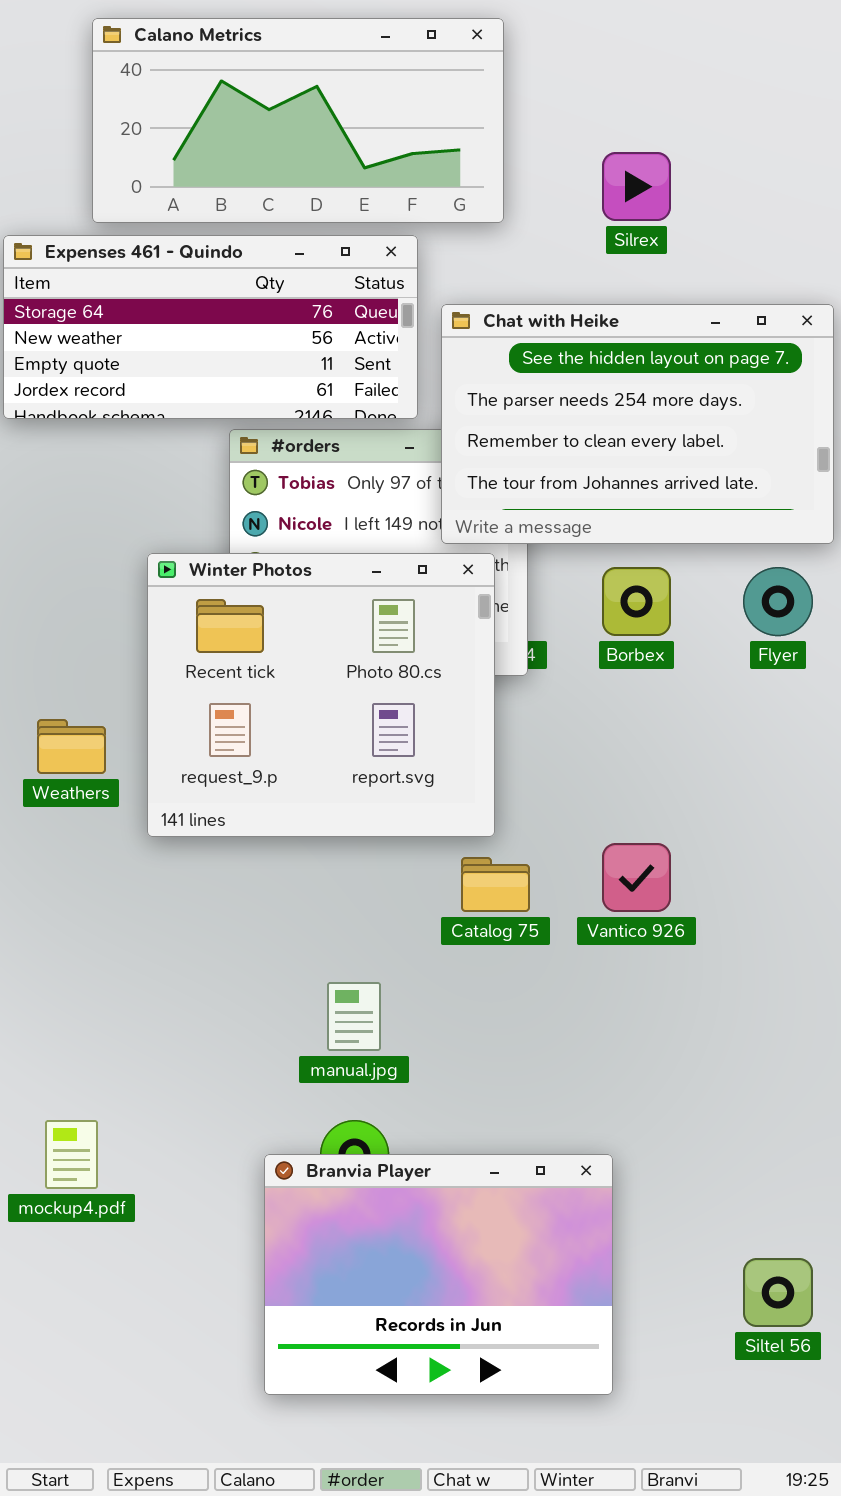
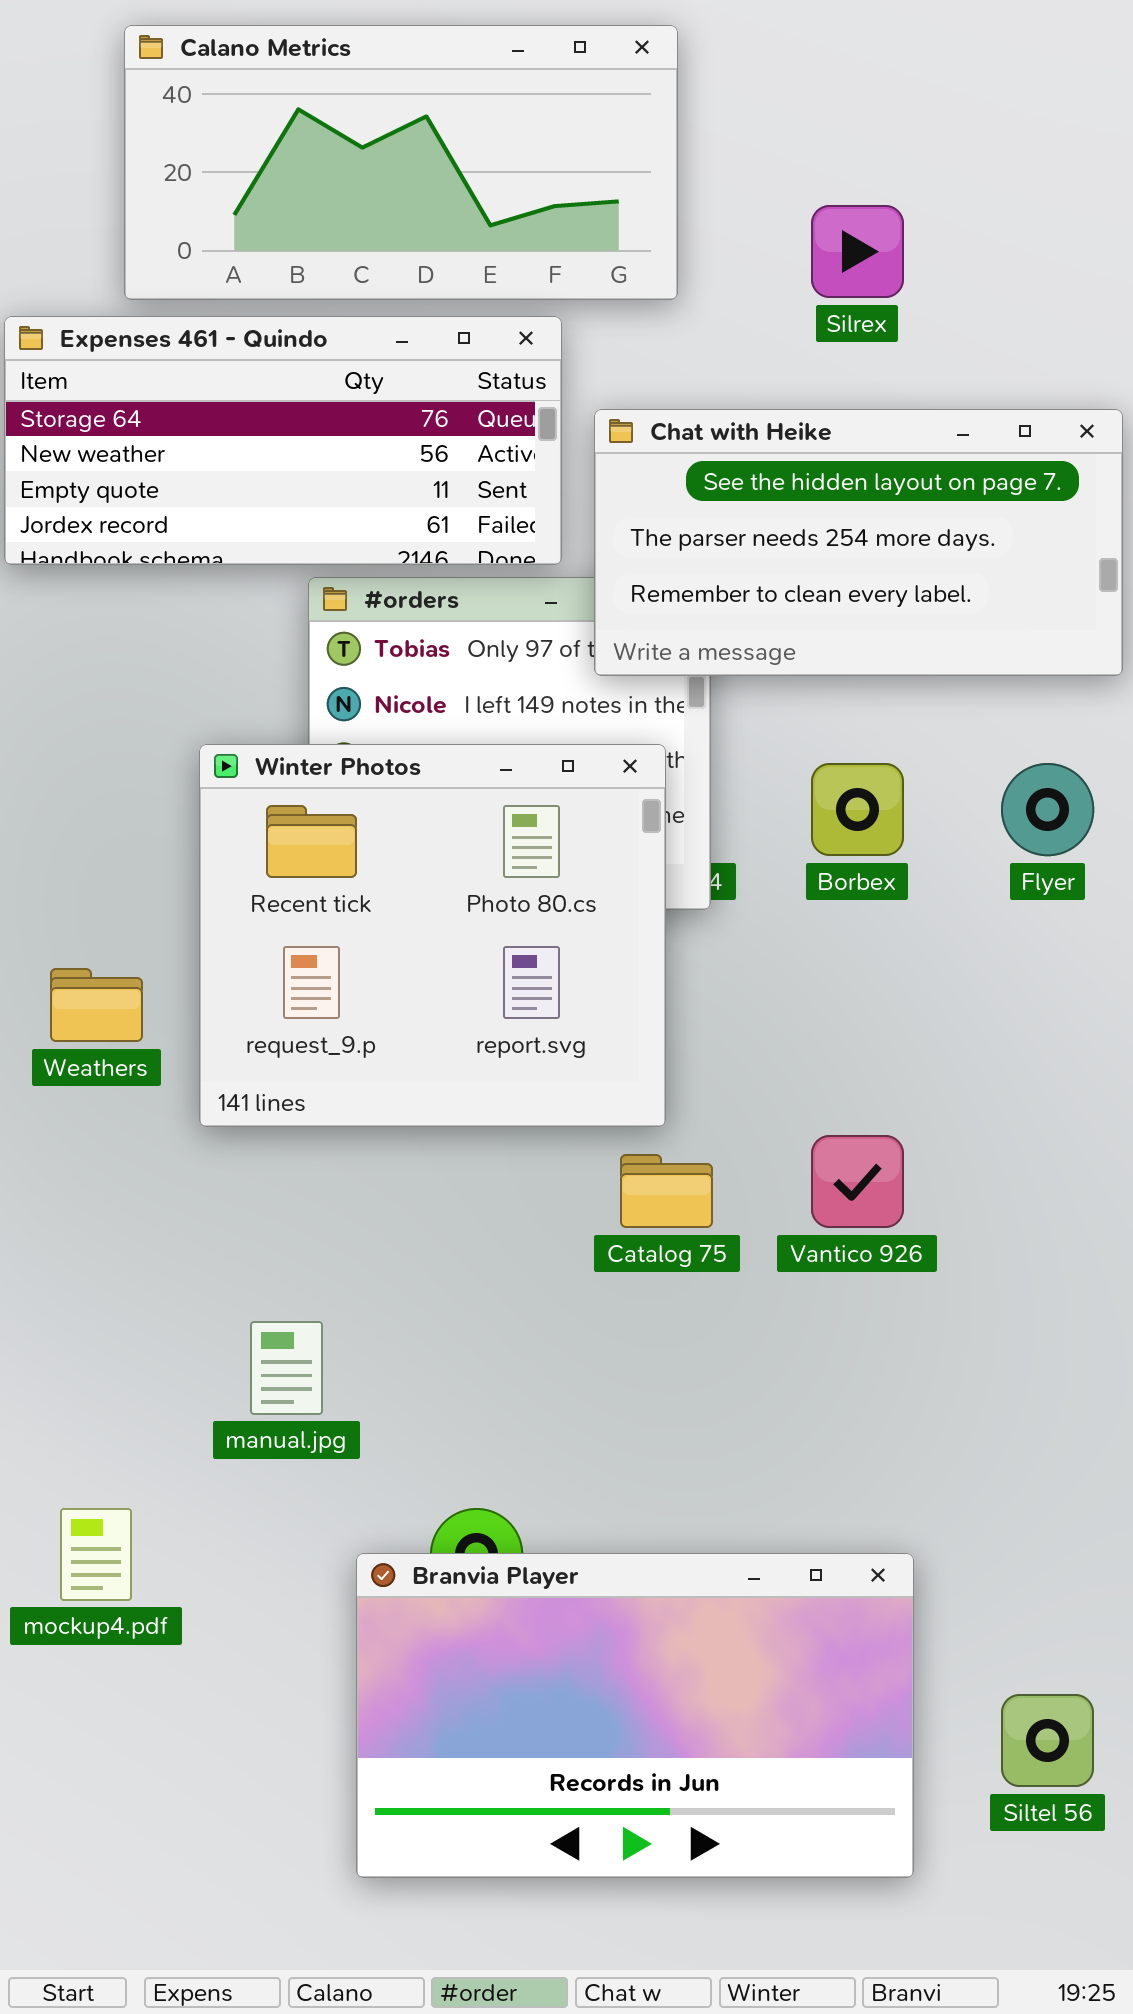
Chat with Heike: [441,304,834,544] -> [594,409,1123,676], resized
manual.jpg: [327,982,381,1051] -> [250,1321,323,1415], moved
Branvia Player: [264,1154,613,1395] -> [356,1553,914,1878], resized

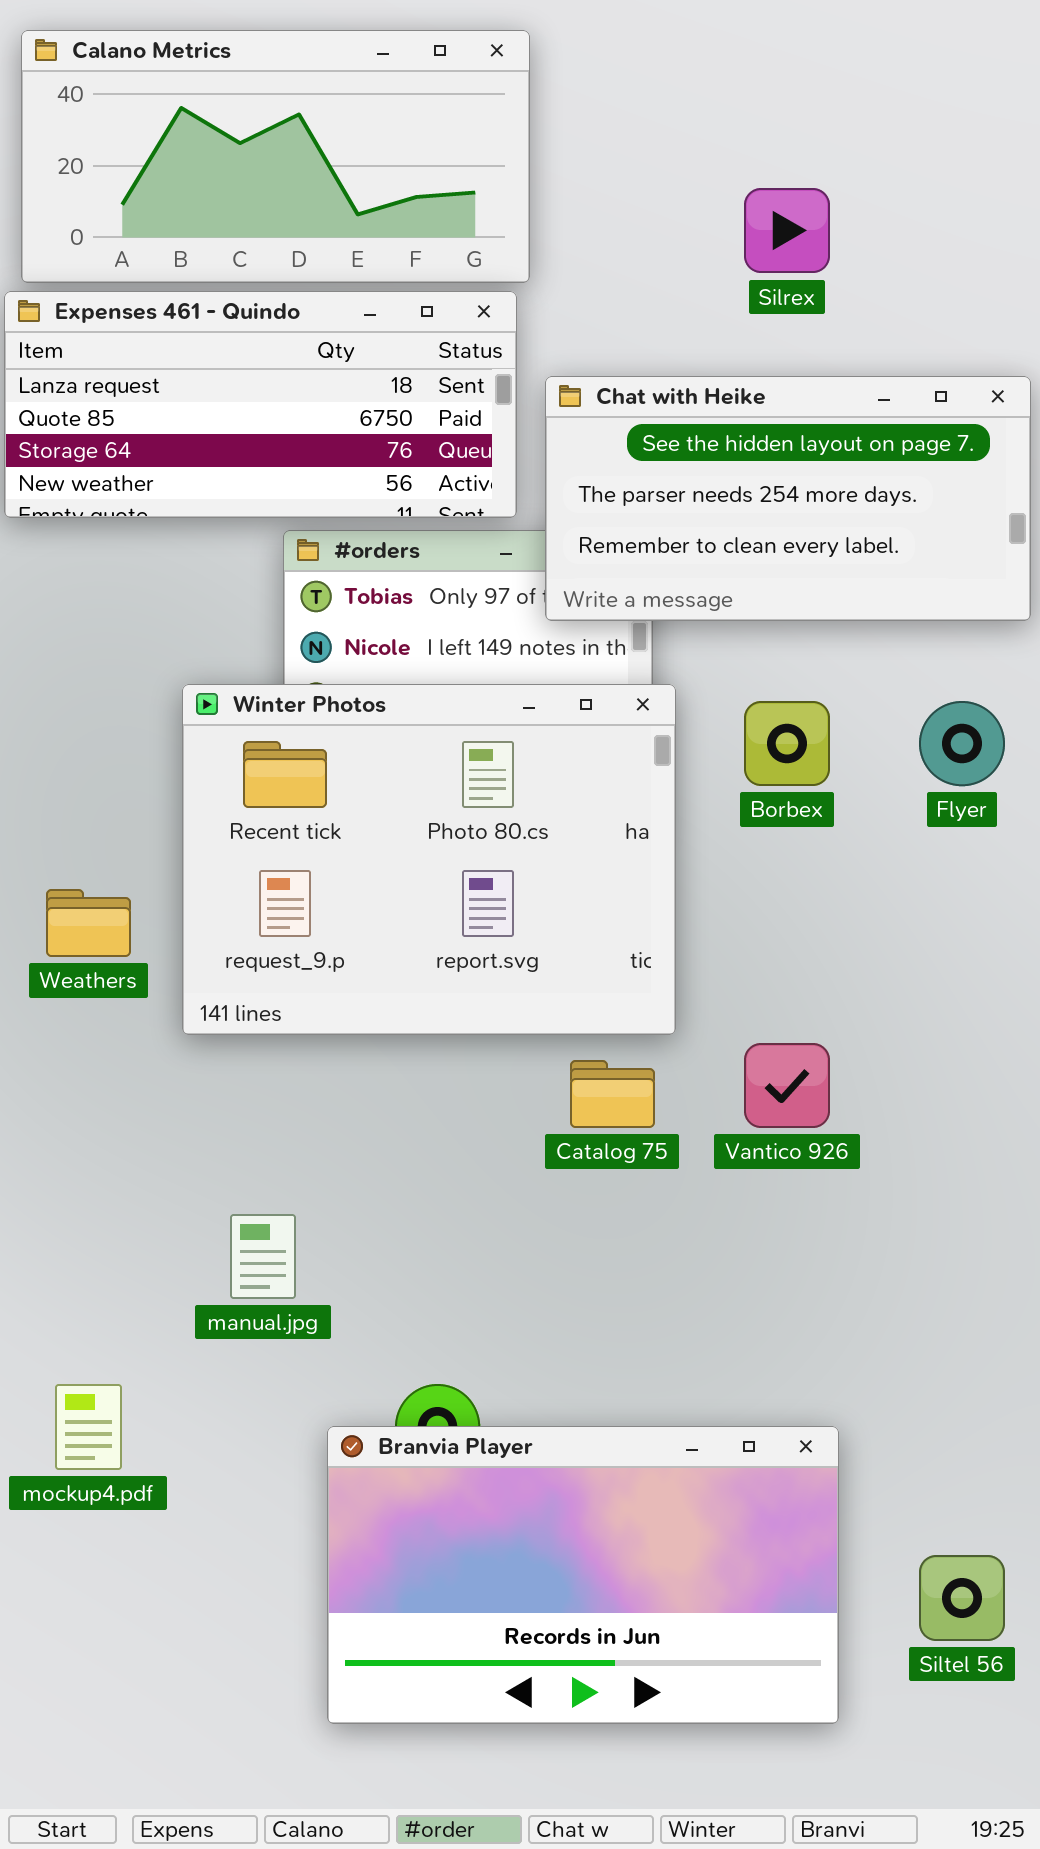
Calano Metrics: [124,25,678,300] -> [21,30,530,283], moved
Expenses 461 - Quindo: [4,316,562,565] -> [4,291,517,518], scrolled up 2 rows
Winter Photos: [199,744,666,1127] -> [182,684,676,1035], resized

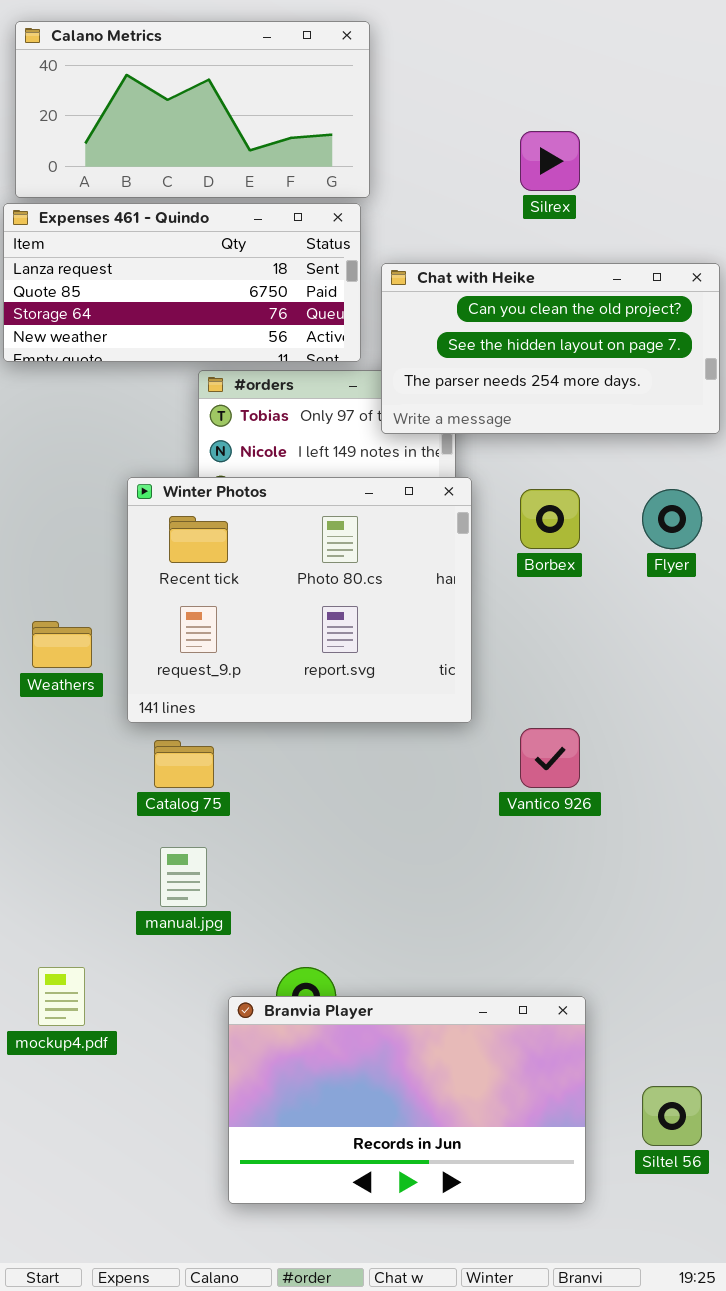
Chat with Heike: [545,376,1031,621] -> [381,263,720,434], scrolled up 1 row
Catalog 75: [570,1060,655,1128] -> [154,740,214,788], moved

